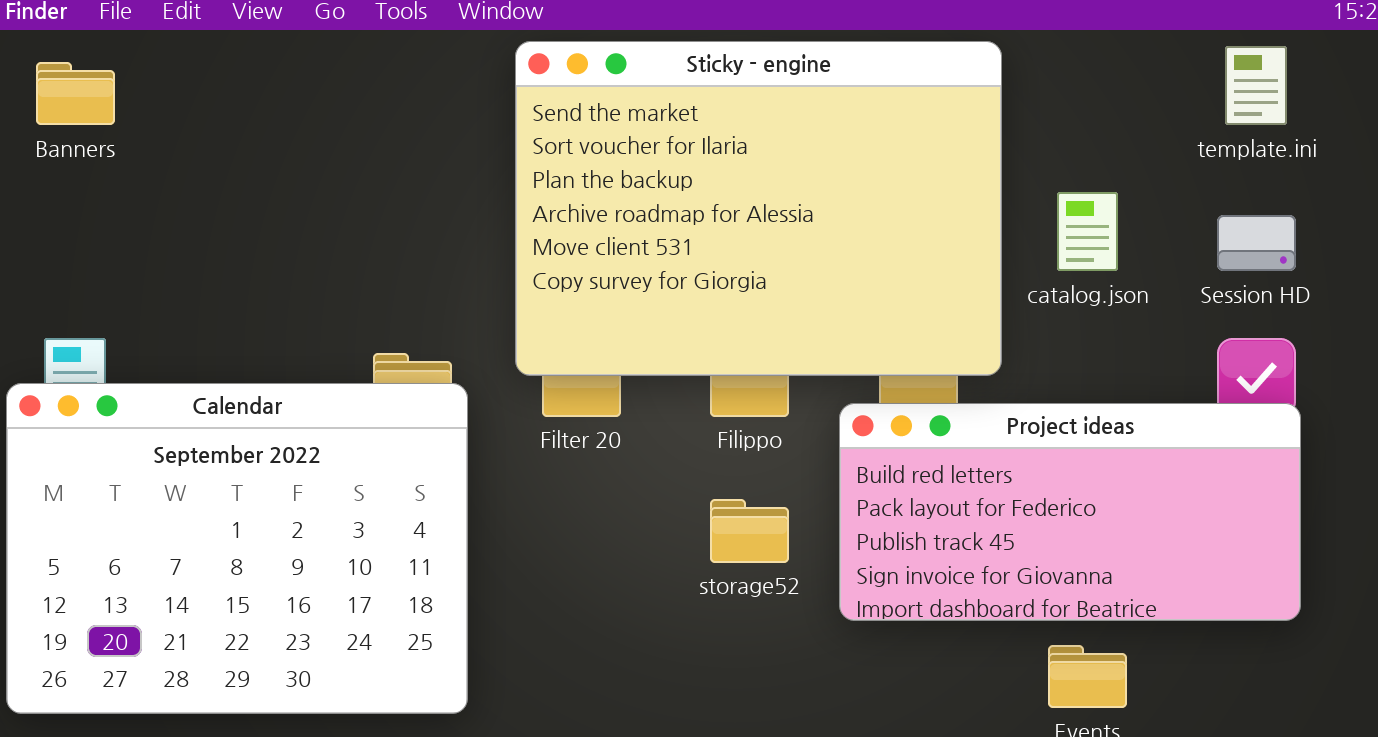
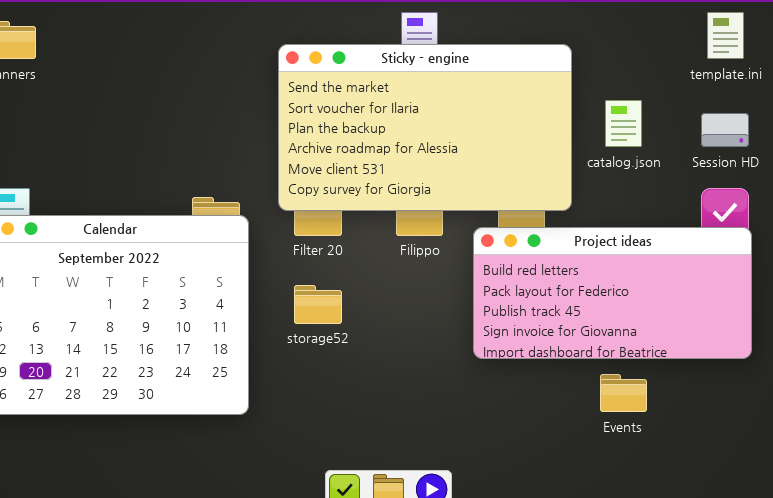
Sticky - engine: [515,41,1002,376] -> [278,44,572,211], resized
storage52: [710,499,789,563] -> [294,285,342,324], moved

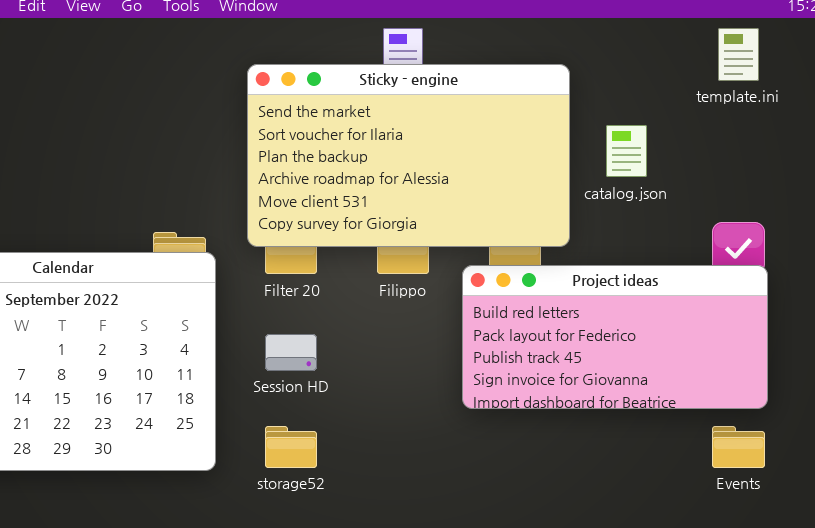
Session HD: [701,113,749,147] -> [265,334,317,371], moved
storage52: [294,285,342,324] -> [265,426,317,468], moved
Events: [600,374,647,412] -> [712,426,765,468], moved

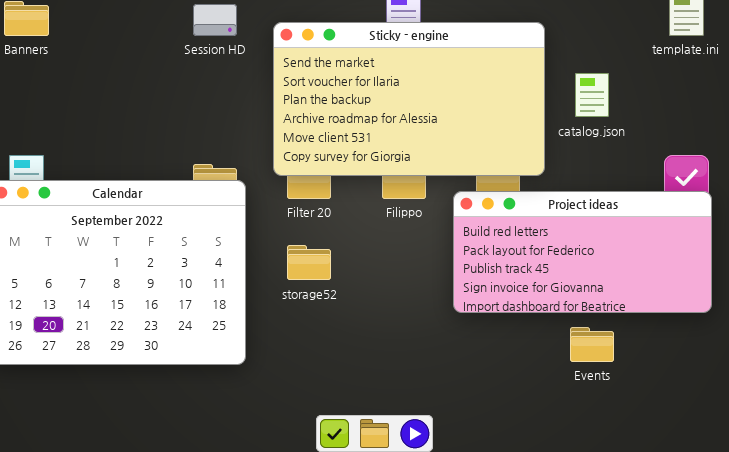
Session HD: [265,334,317,371] -> [193,4,237,36], moved
storage52: [265,426,317,468] -> [287,245,331,280], moved
Events: [712,426,765,468] -> [570,327,614,362], moved

